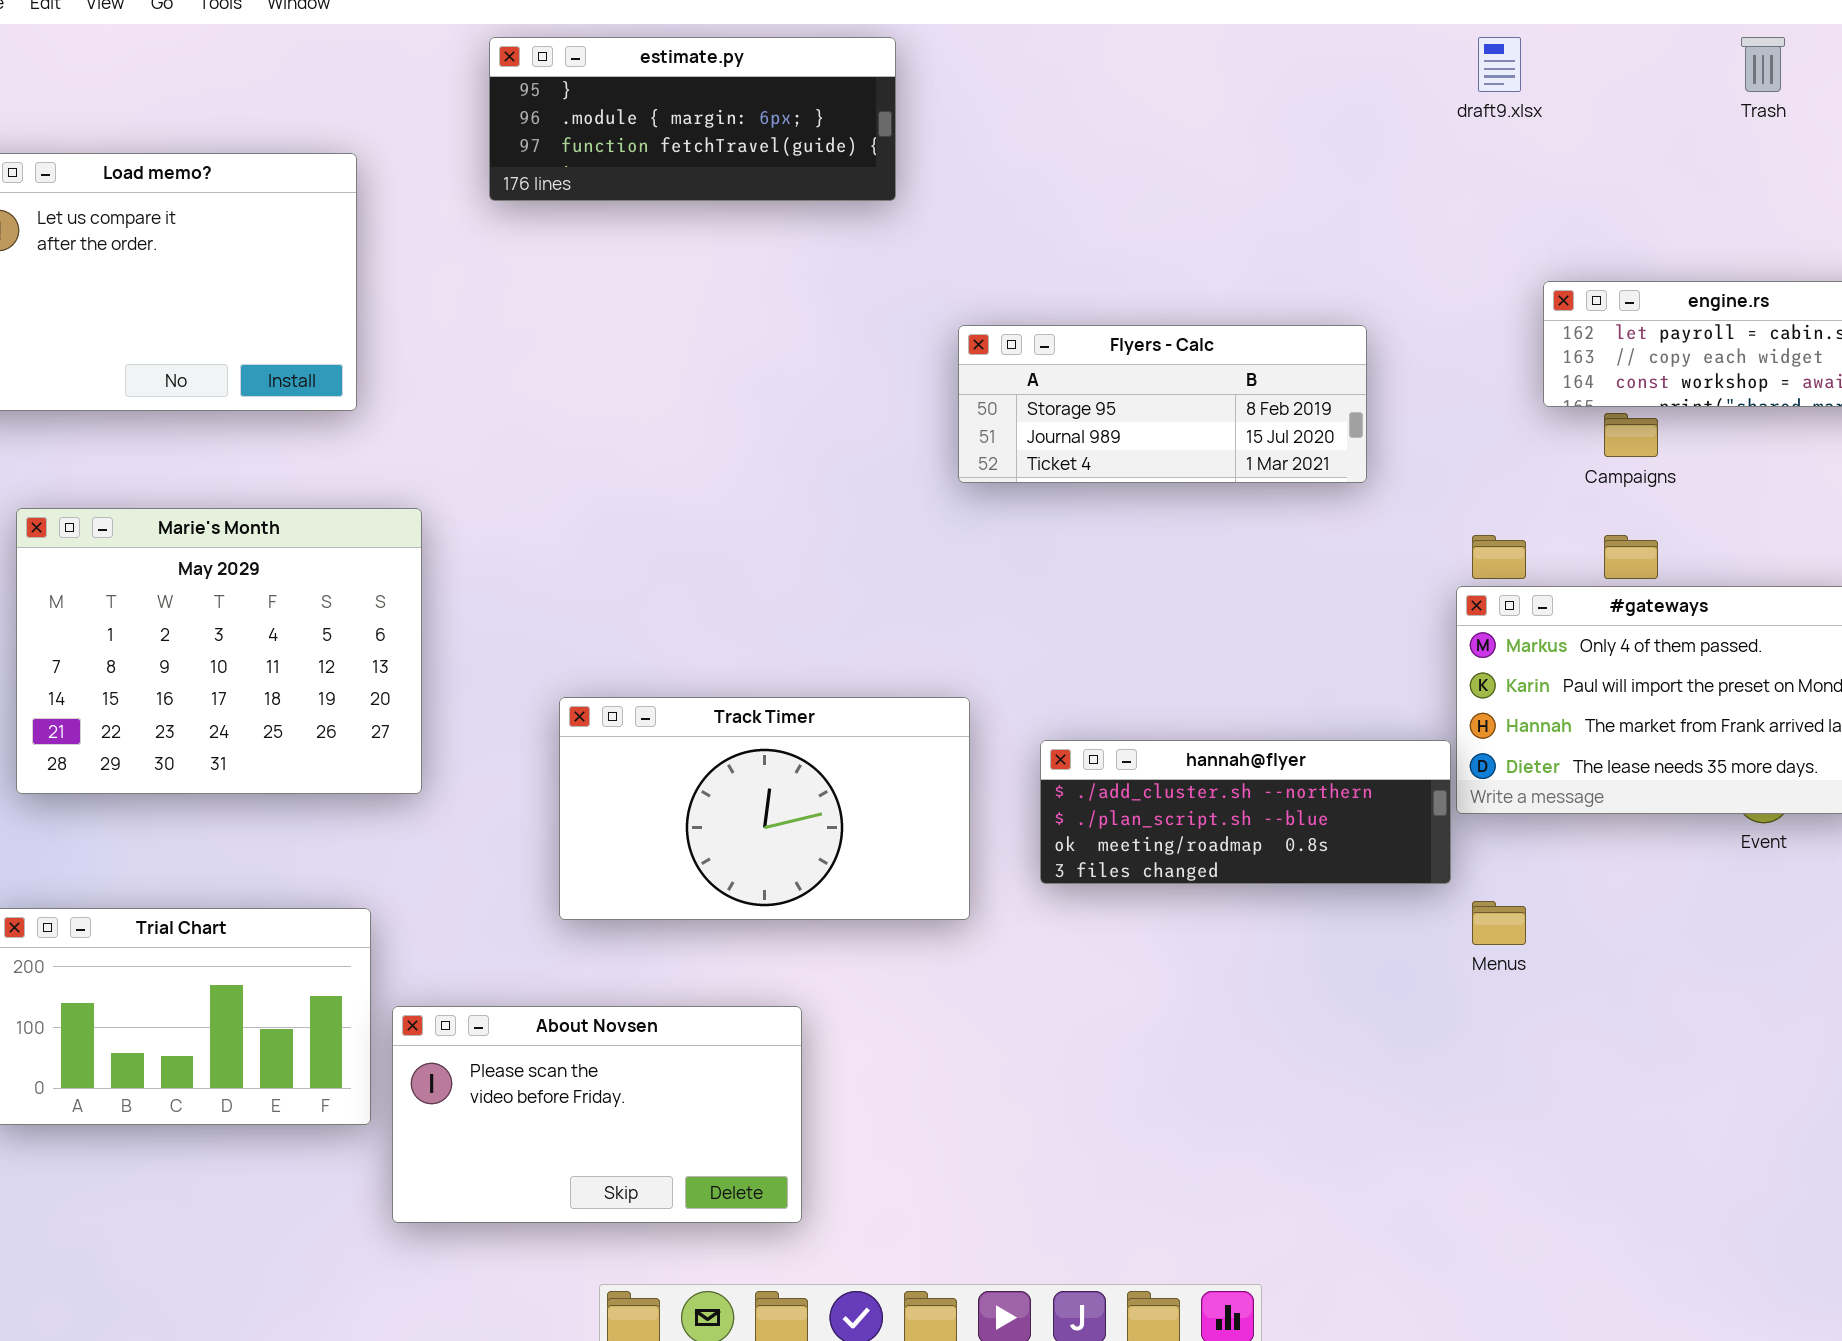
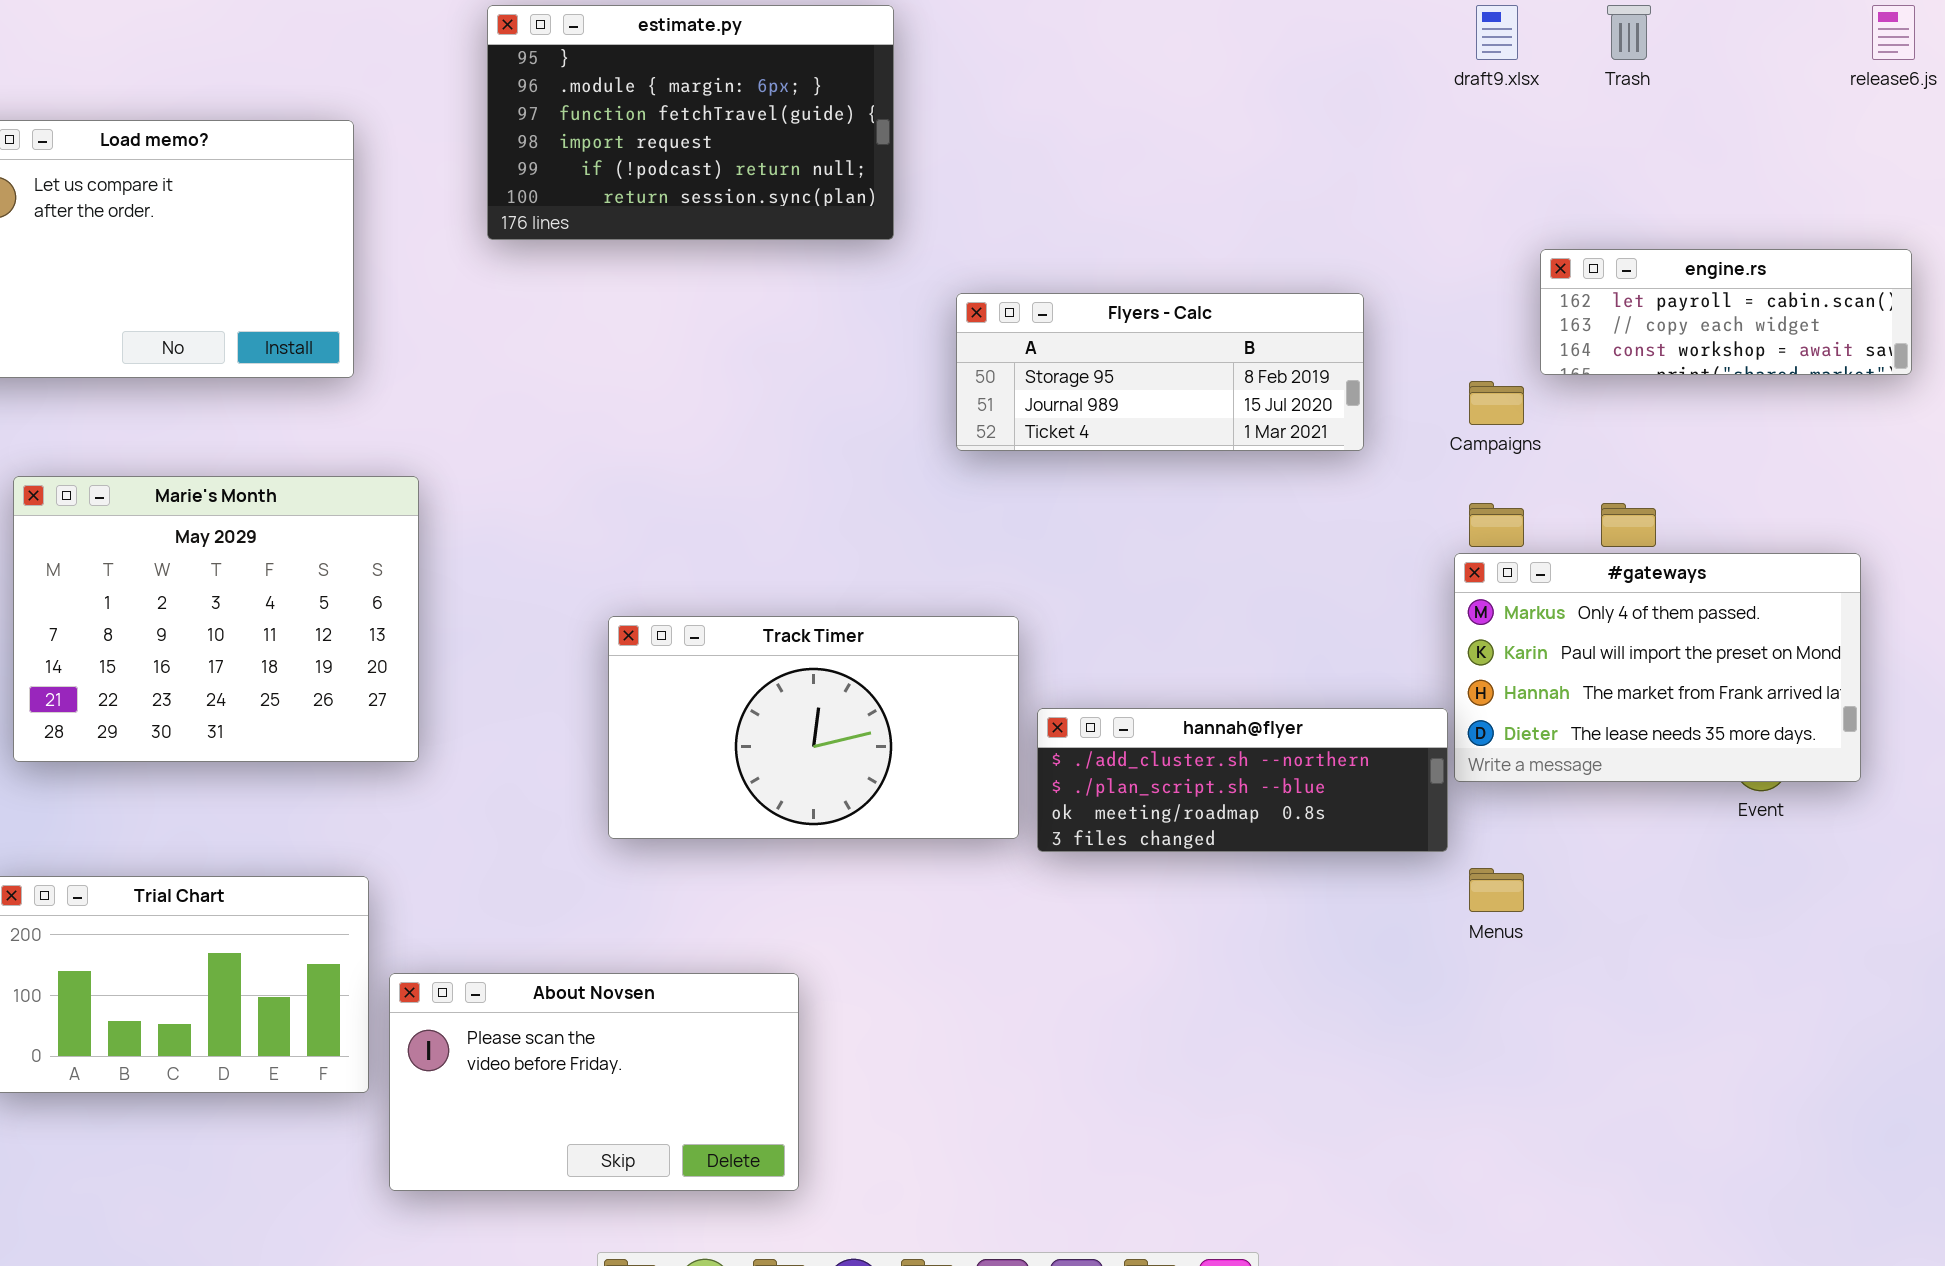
estimate.py: [489,37,896,201] -> [487,5,894,240], resized
Trash: [1741,37,1785,92] -> [1607,5,1651,60], moved
Campaigns: [1604,413,1658,457] -> [1469,381,1524,425], moved
Track Timer: [559,697,970,920] -> [608,616,1019,839], moved

